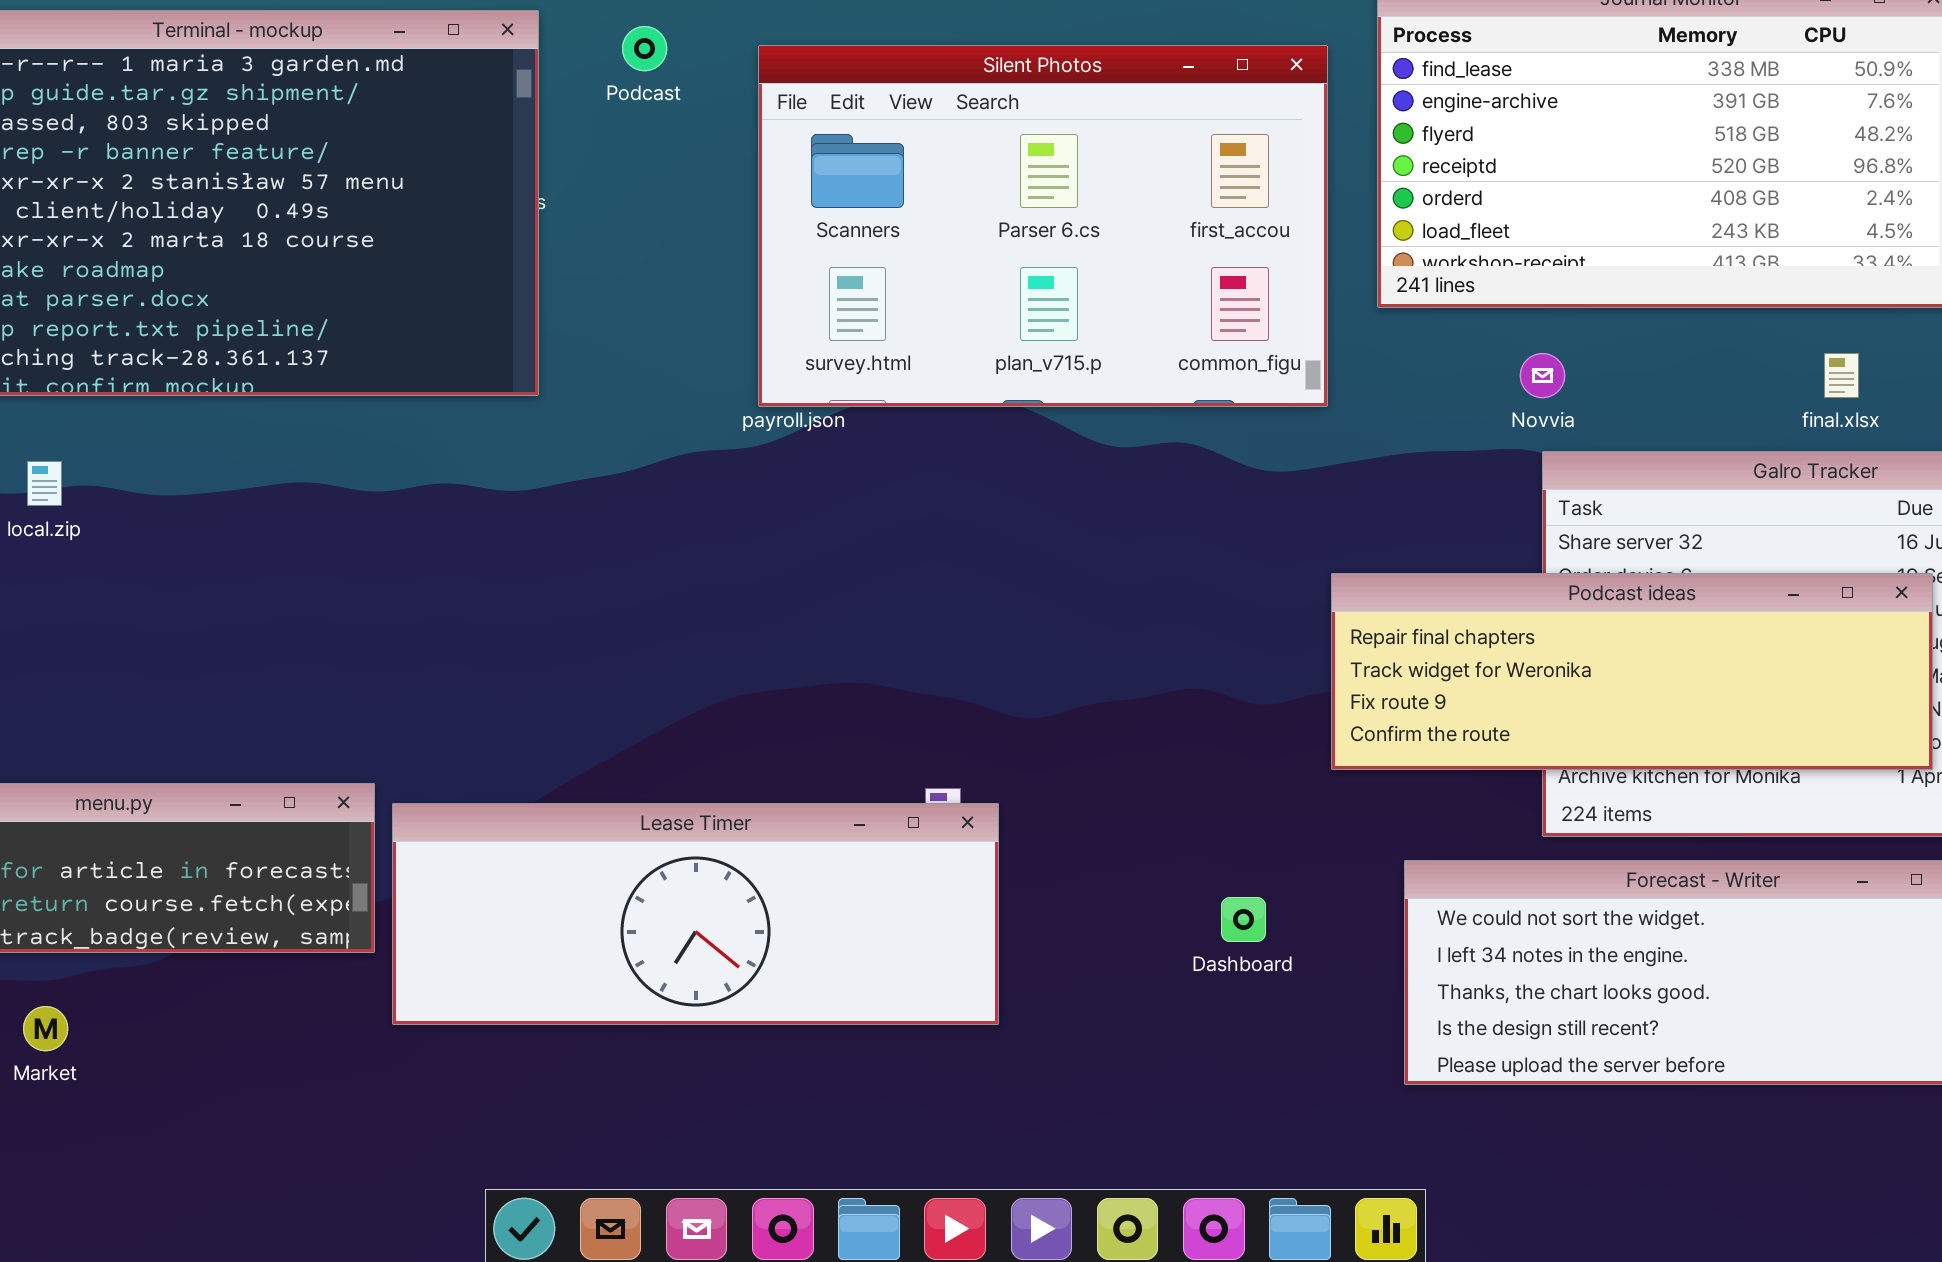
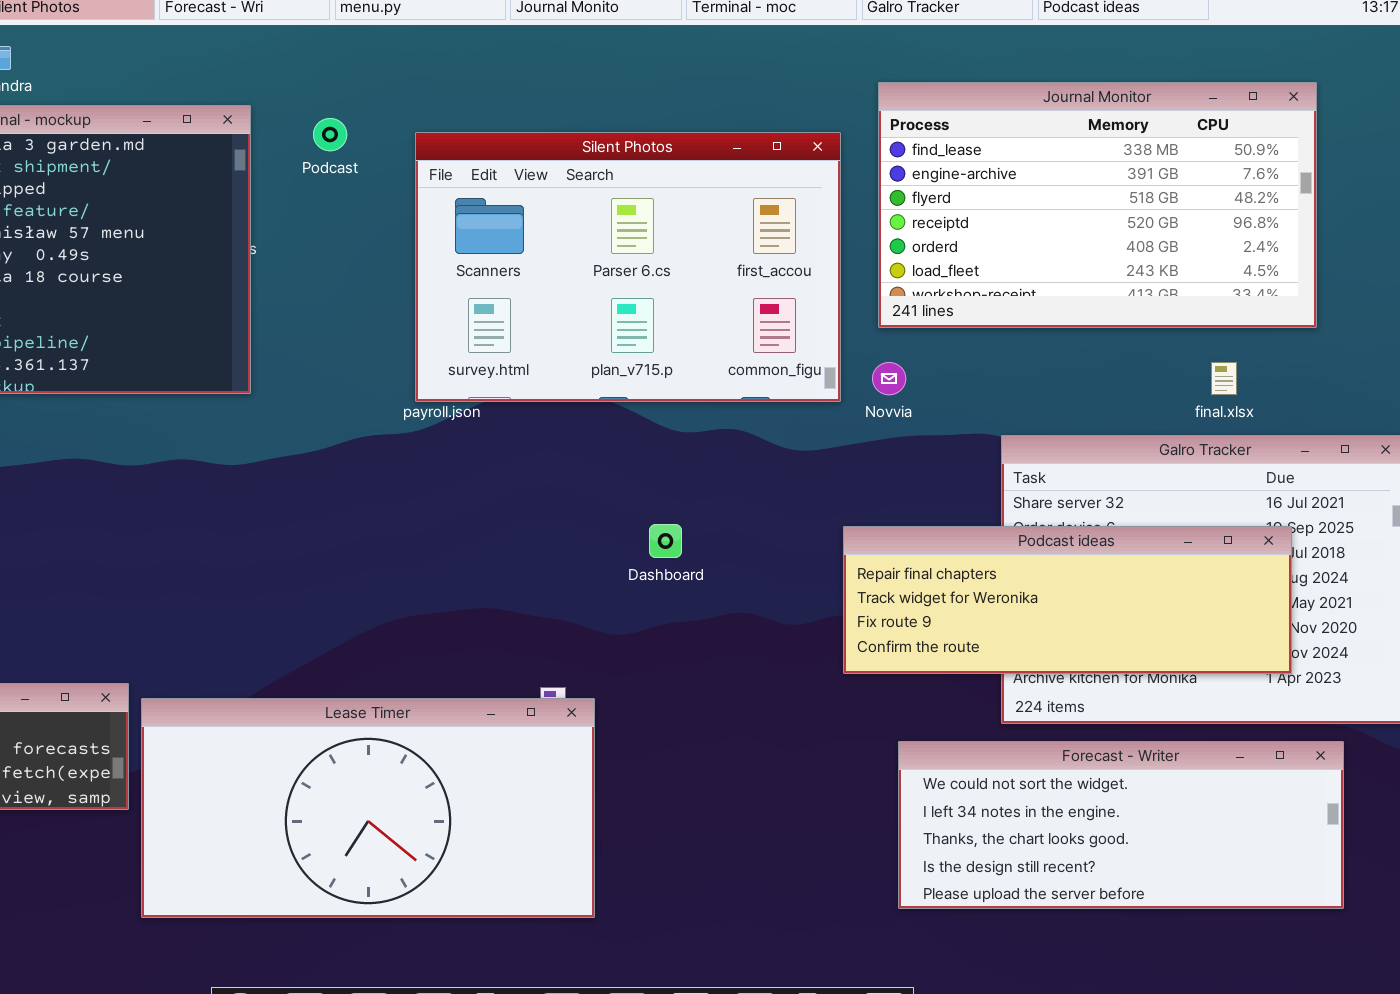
Novvia: [1520,353,1565,398] -> [872,362,906,395], moved
Lease Timer: [392,803,999,1025] -> [141,698,595,918], resized
Dashboard: [1221,897,1266,942] -> [649,524,682,558], moved

